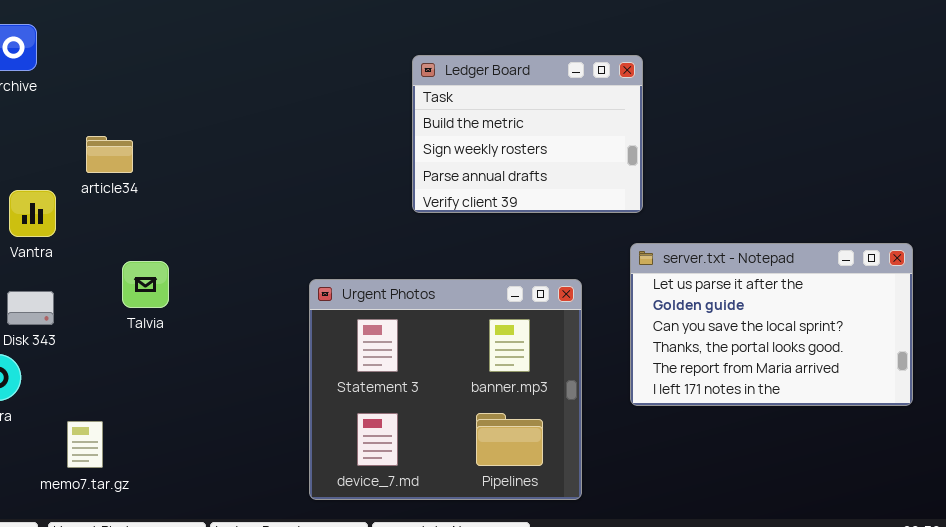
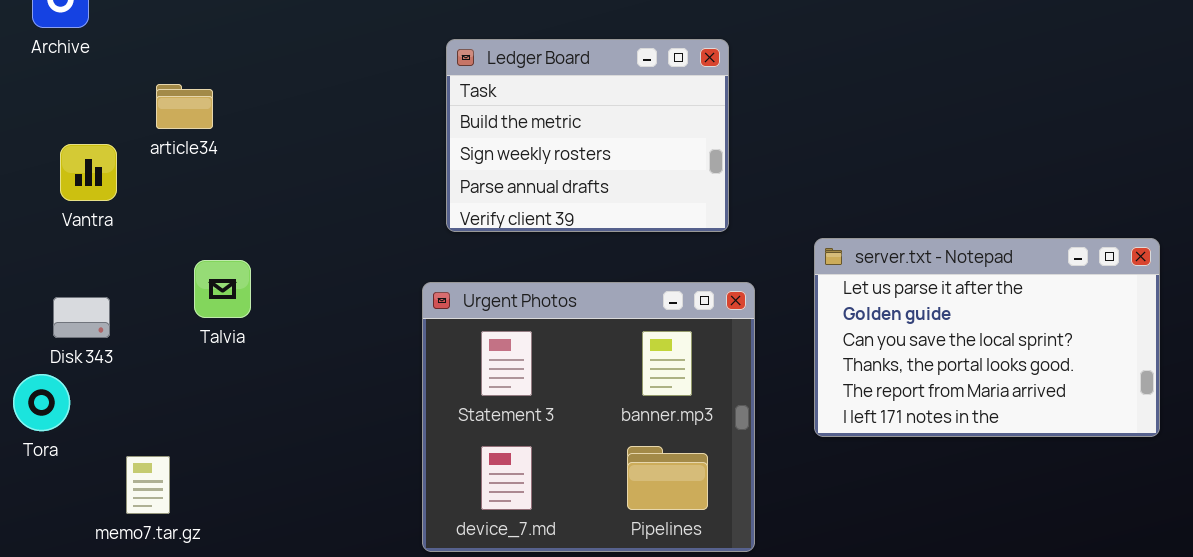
Ledger Board: [412,55,643,213] -> [446,39,729,232], moved
article34: [86,136,133,173] -> [156,84,213,129], moved
Vantra: [9,190,56,237] -> [60,144,117,201], moved

